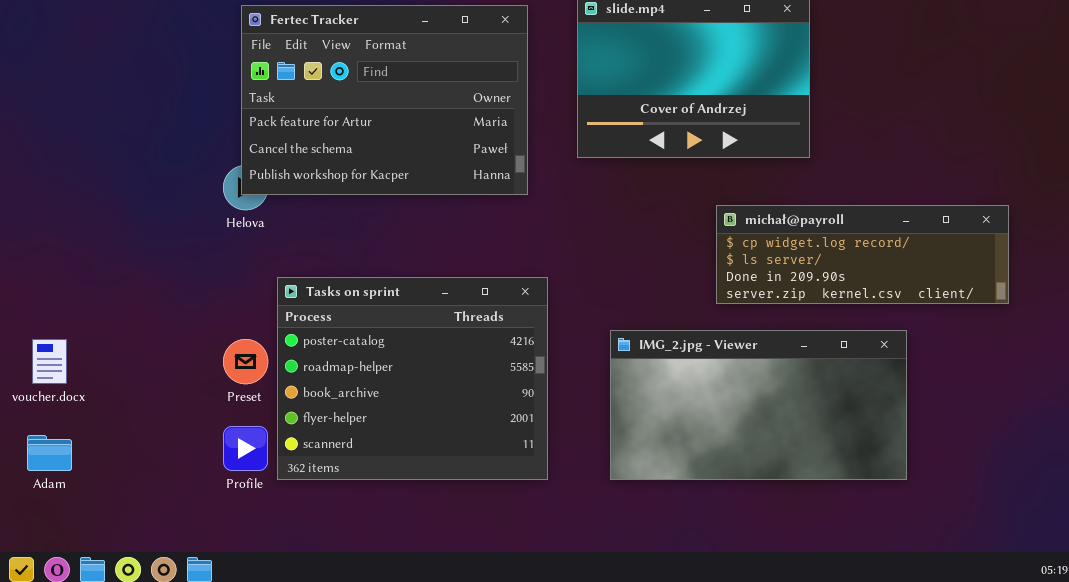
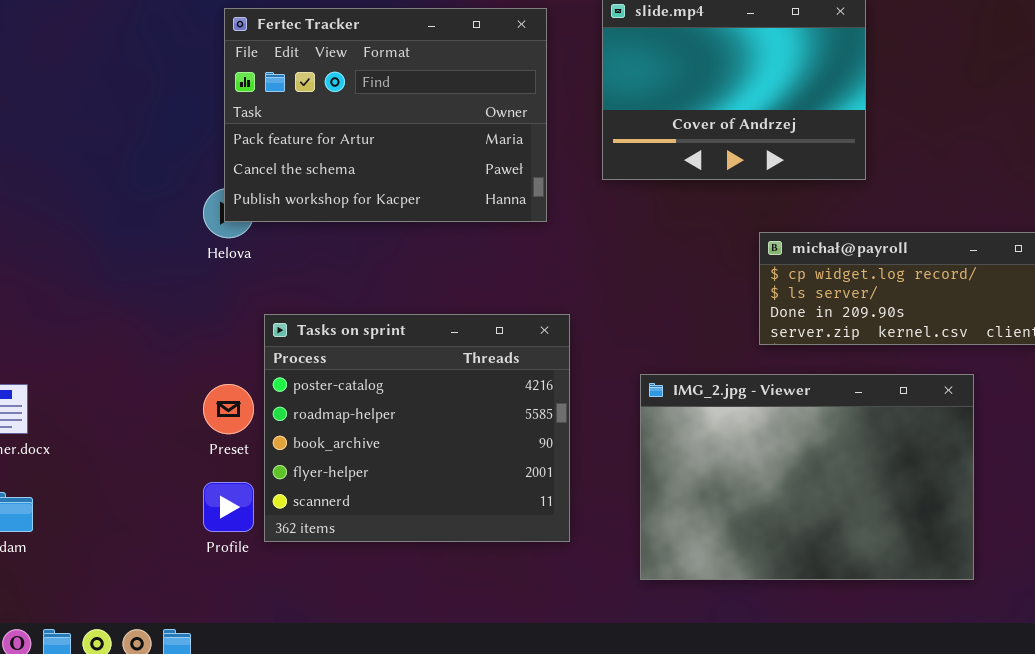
IMG_2.jpg - Viewer: [610,330,907,480] -> [640,374,974,580], resized

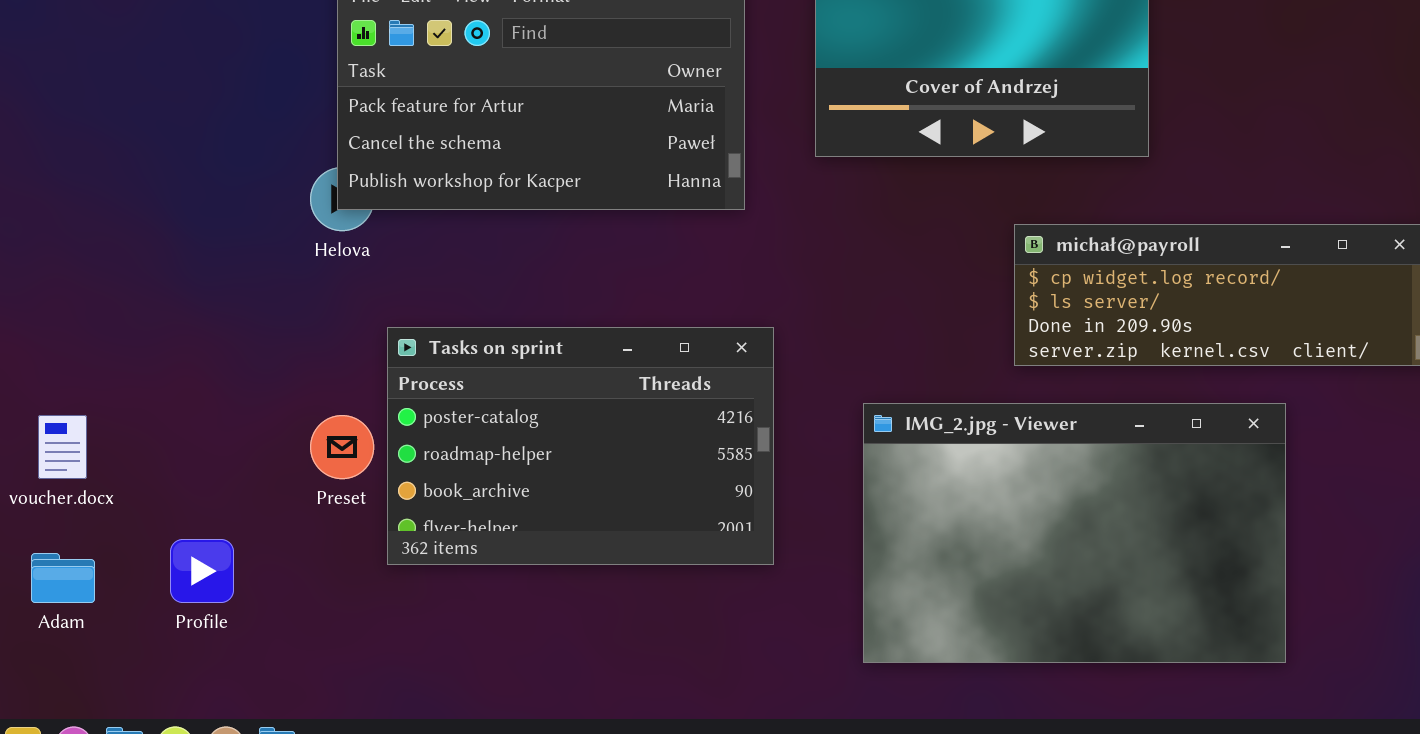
Tasks on sprint: [264,314,570,542] -> [387,327,774,565], resized
Profile: [203,482,254,532] -> [170,539,234,603], moved

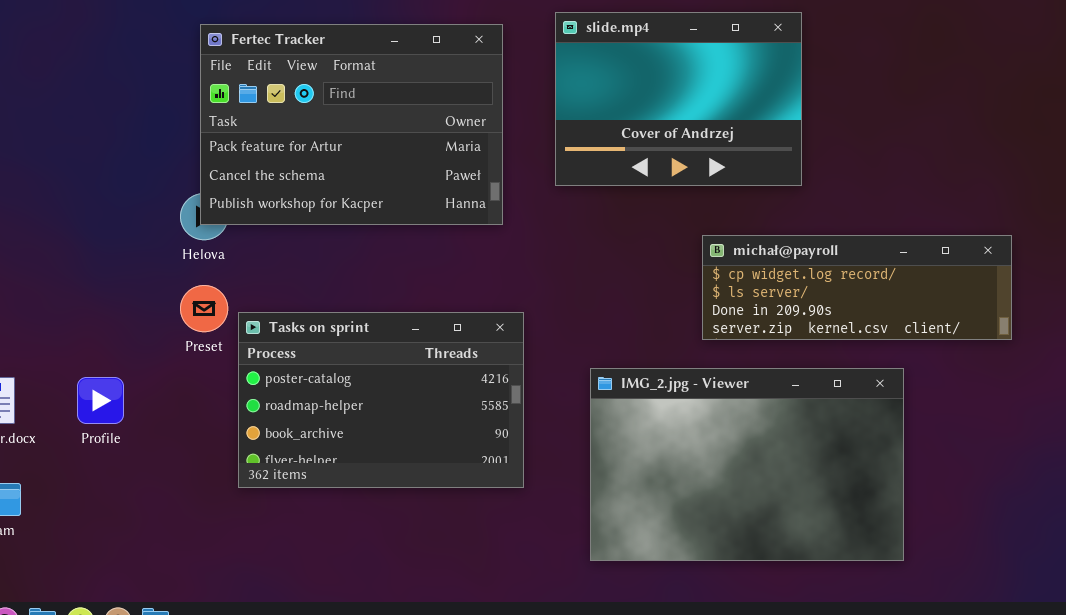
Preset: [310,415,374,479] -> [180,285,228,332], moved
Profile: [170,539,234,603] -> [77,377,124,424], moved

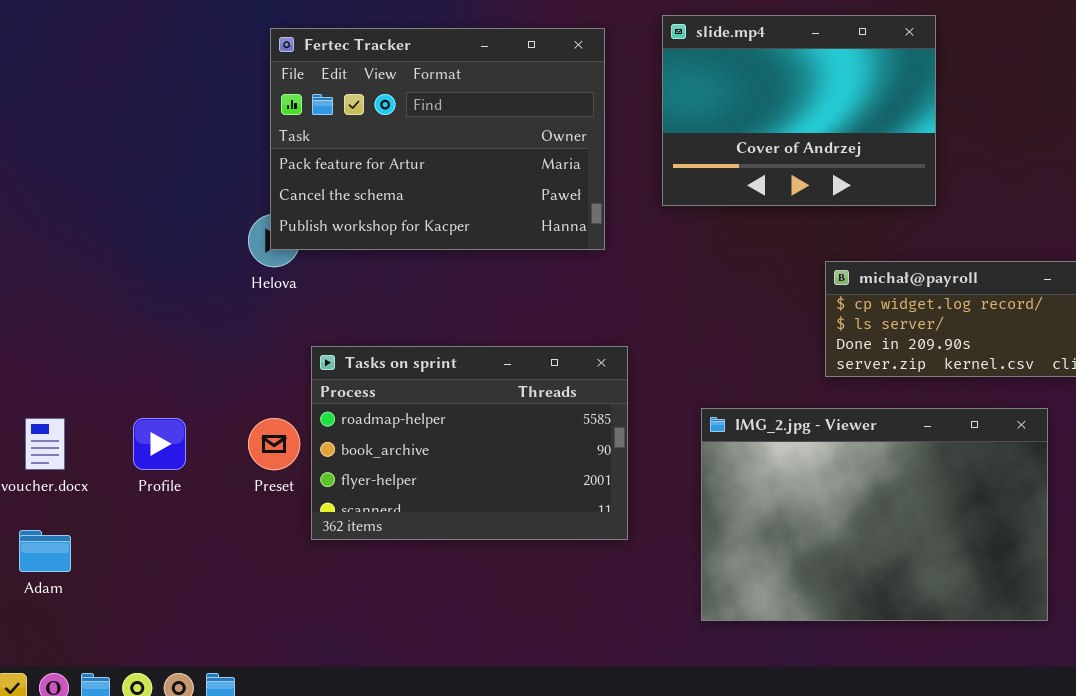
Preset: [180,285,228,332] -> [248,418,300,470], moved
Tasks on sprint: [238,312,524,488] -> [311,346,628,540], scrolled down 1 row

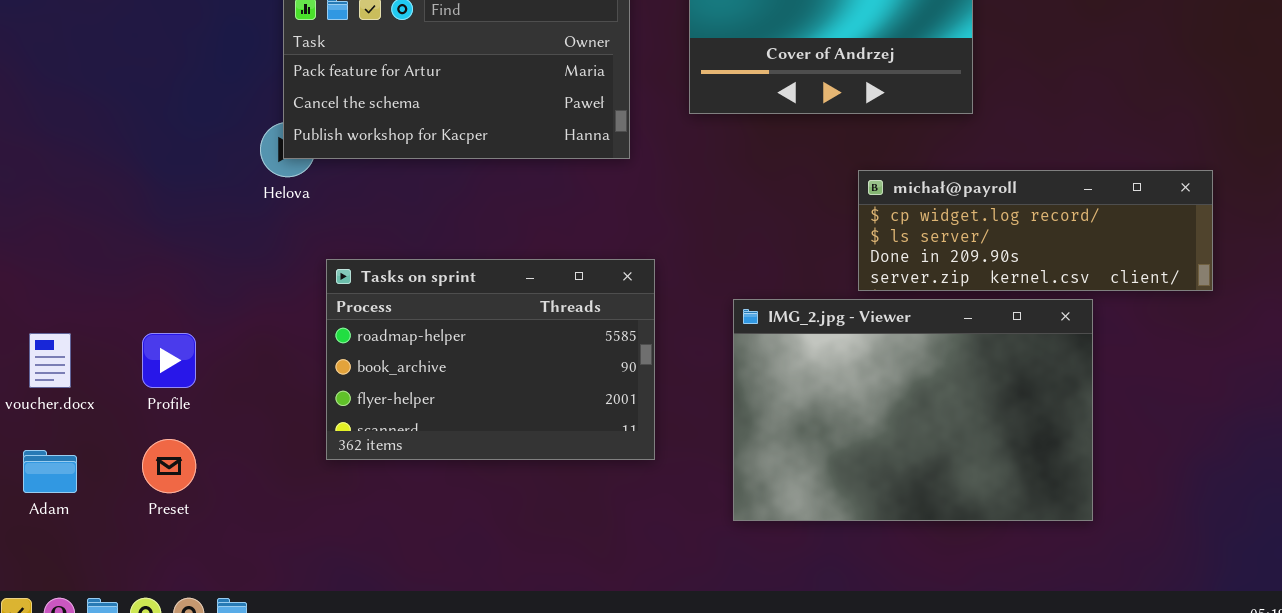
IMG_2.jpg - Viewer: [701,408,1048,621] -> [733,299,1093,521], moved
Preset: [248,418,300,470] -> [142,439,196,493], moved

